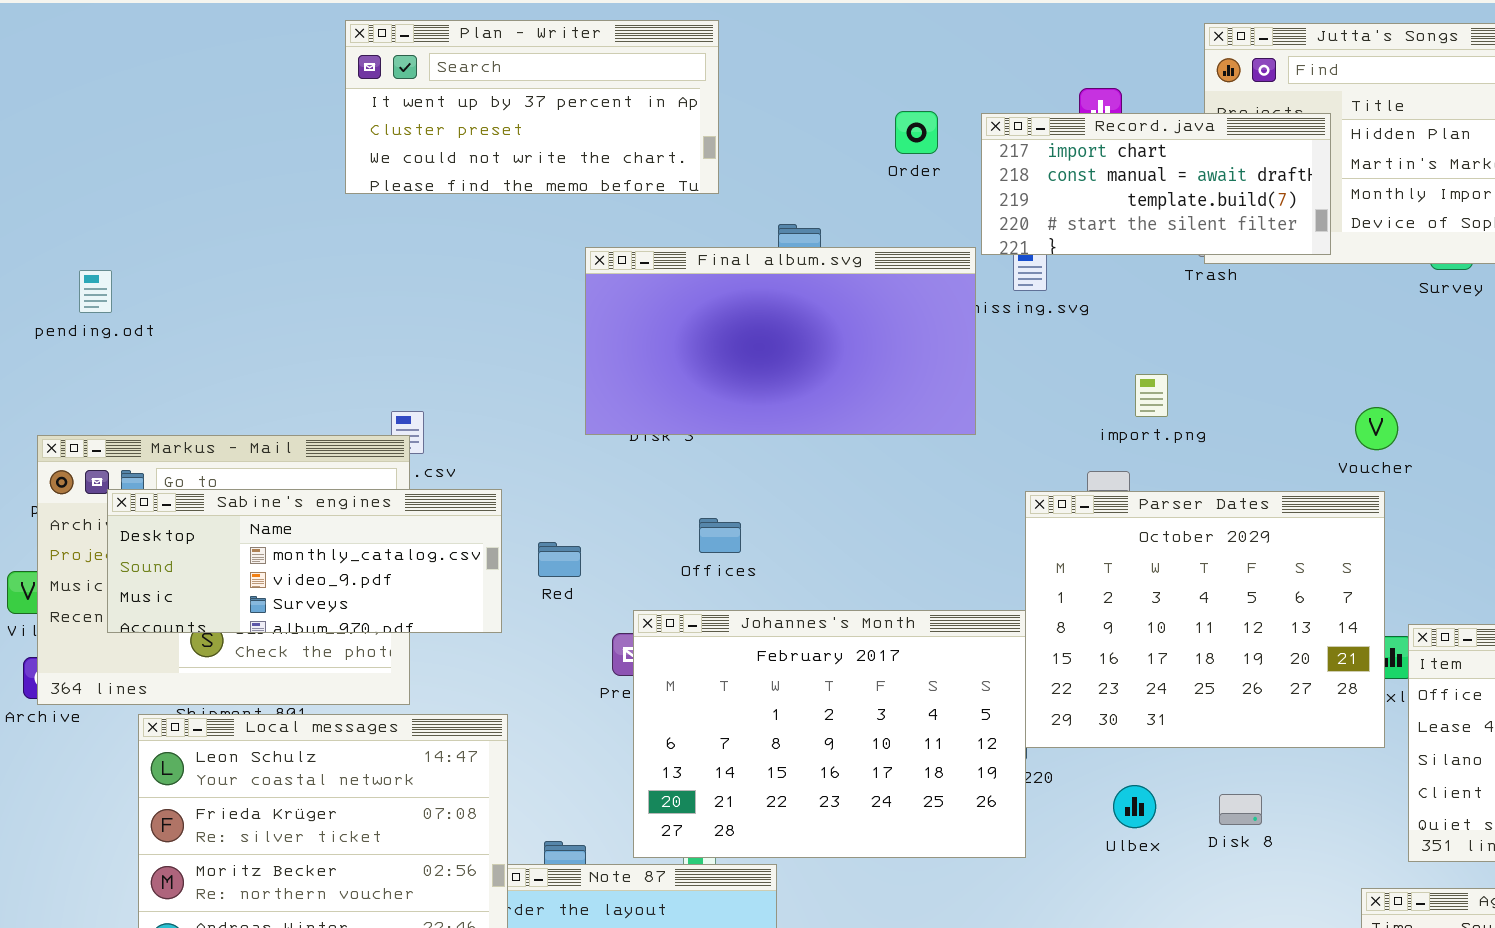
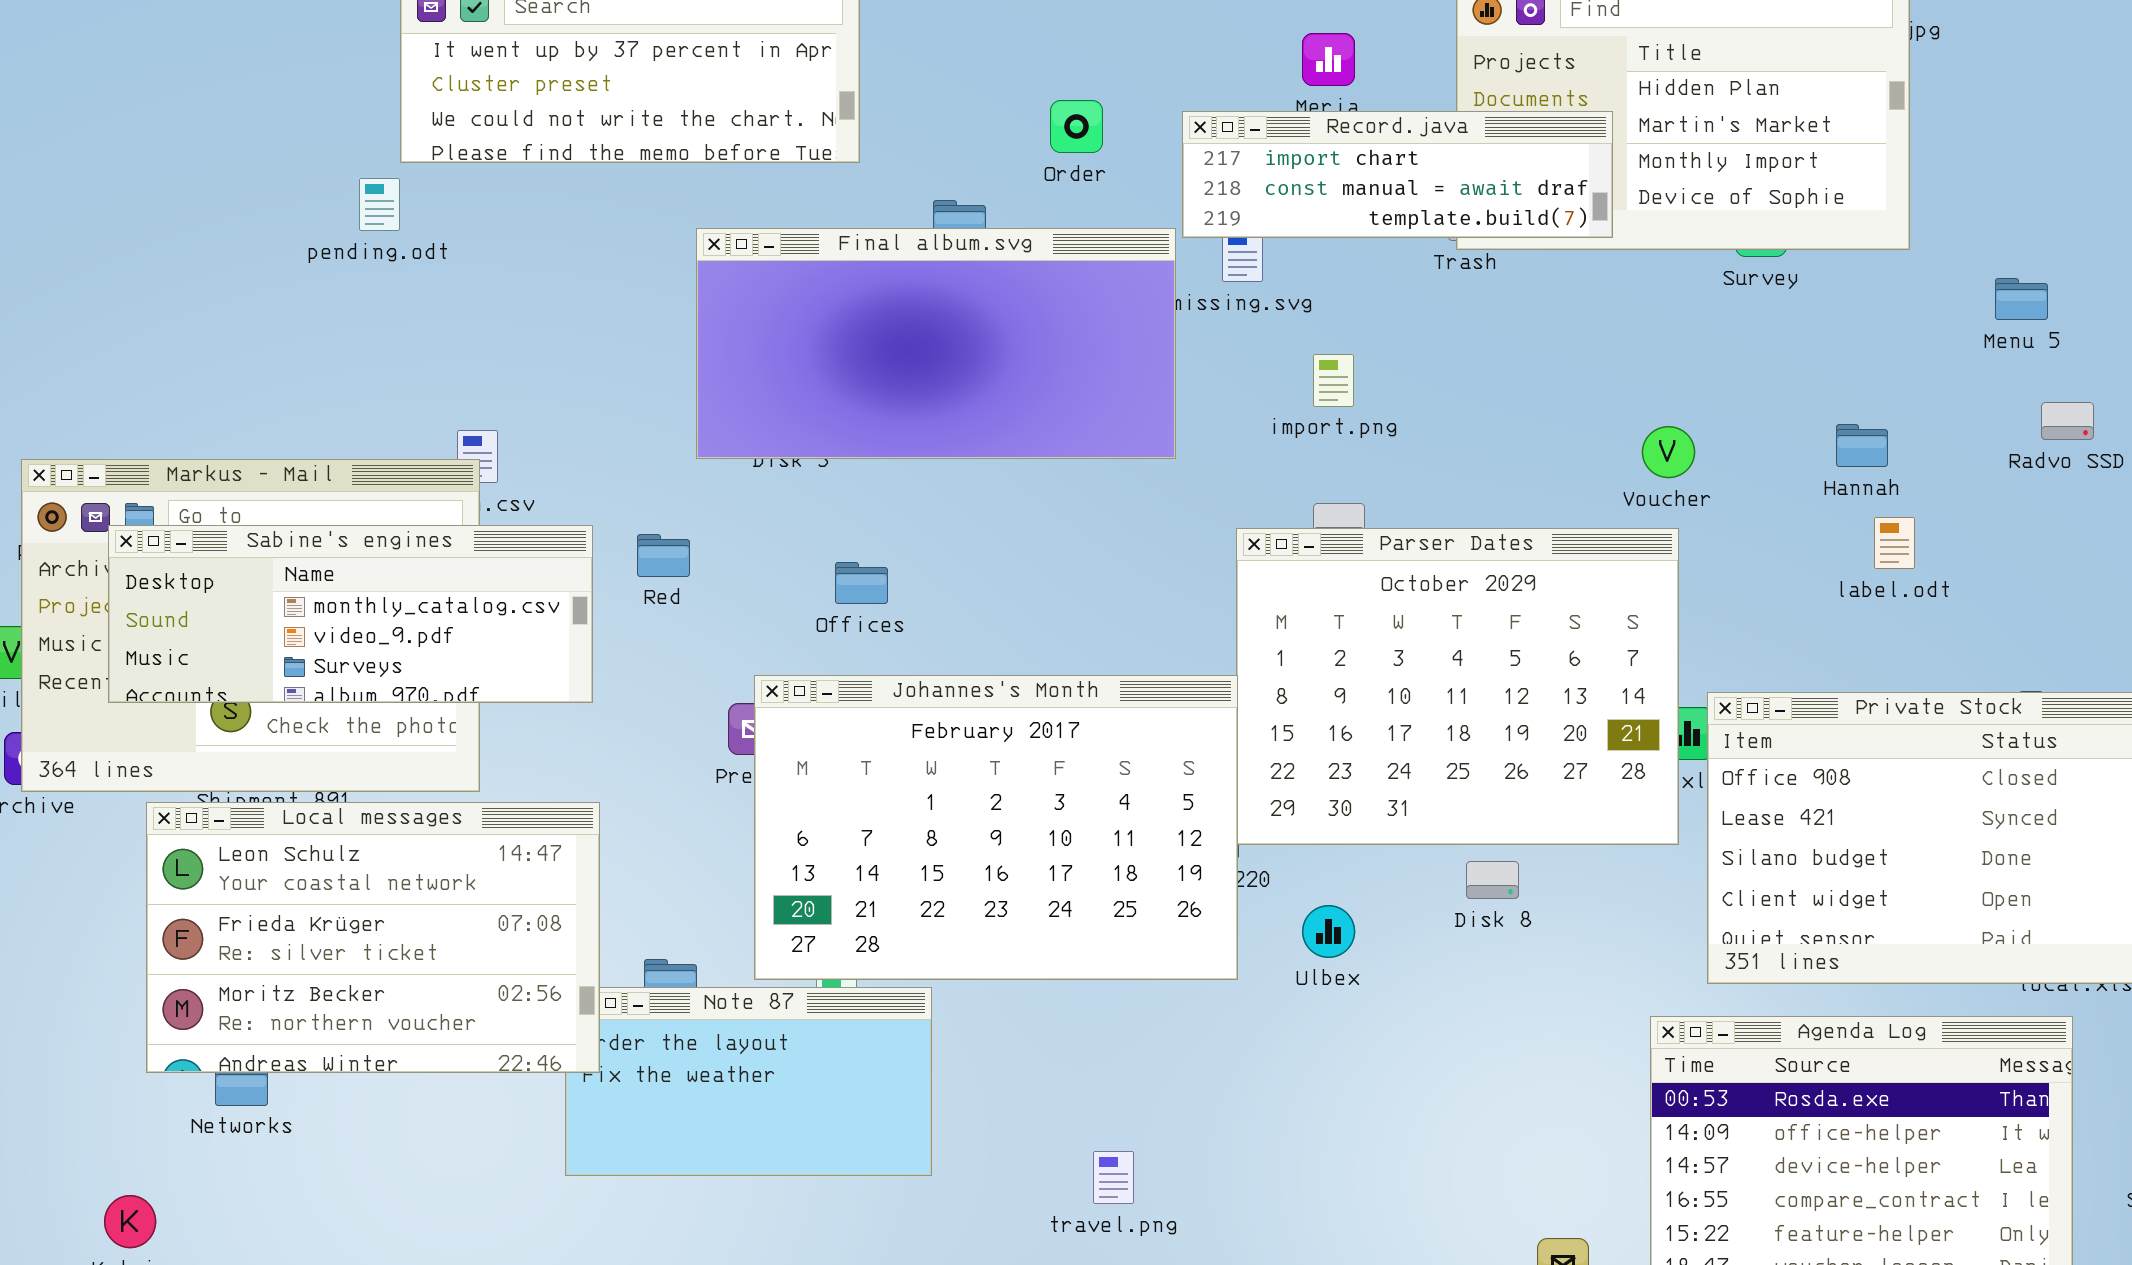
Order: [895,111,938,154] -> [1050,100,1103,153], moved
Record.java: [981,113,1331,255] -> [1182,111,1613,238], resized
pending.odt: [79,270,112,313] -> [359,178,400,231], moved
import.png: [1135,374,1168,417] -> [1313,354,1354,407], moved
Red: [538,542,581,577] -> [637,534,690,577], moved
Ulbex: [1113,785,1156,828] -> [1302,905,1355,958], moved
Disk 8: [1219,794,1262,825] -> [1466,861,1519,899], moved

